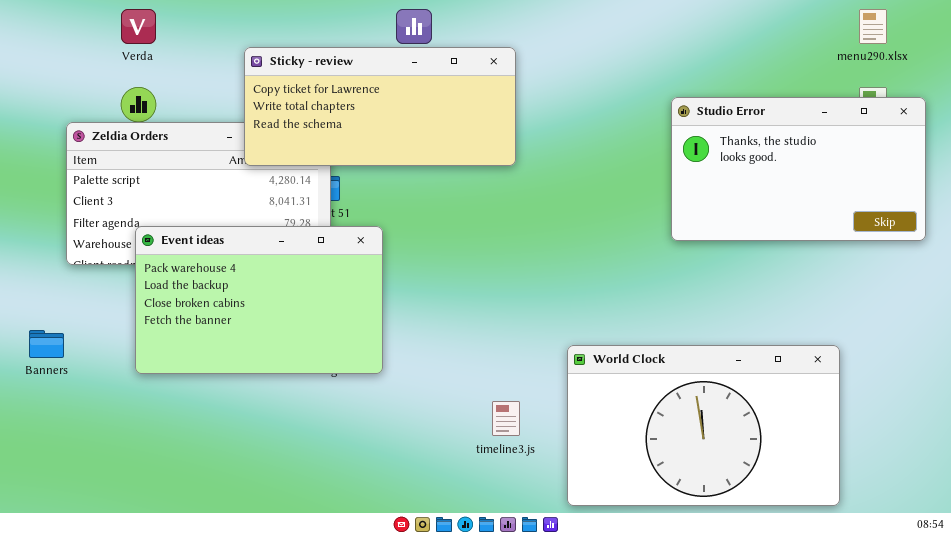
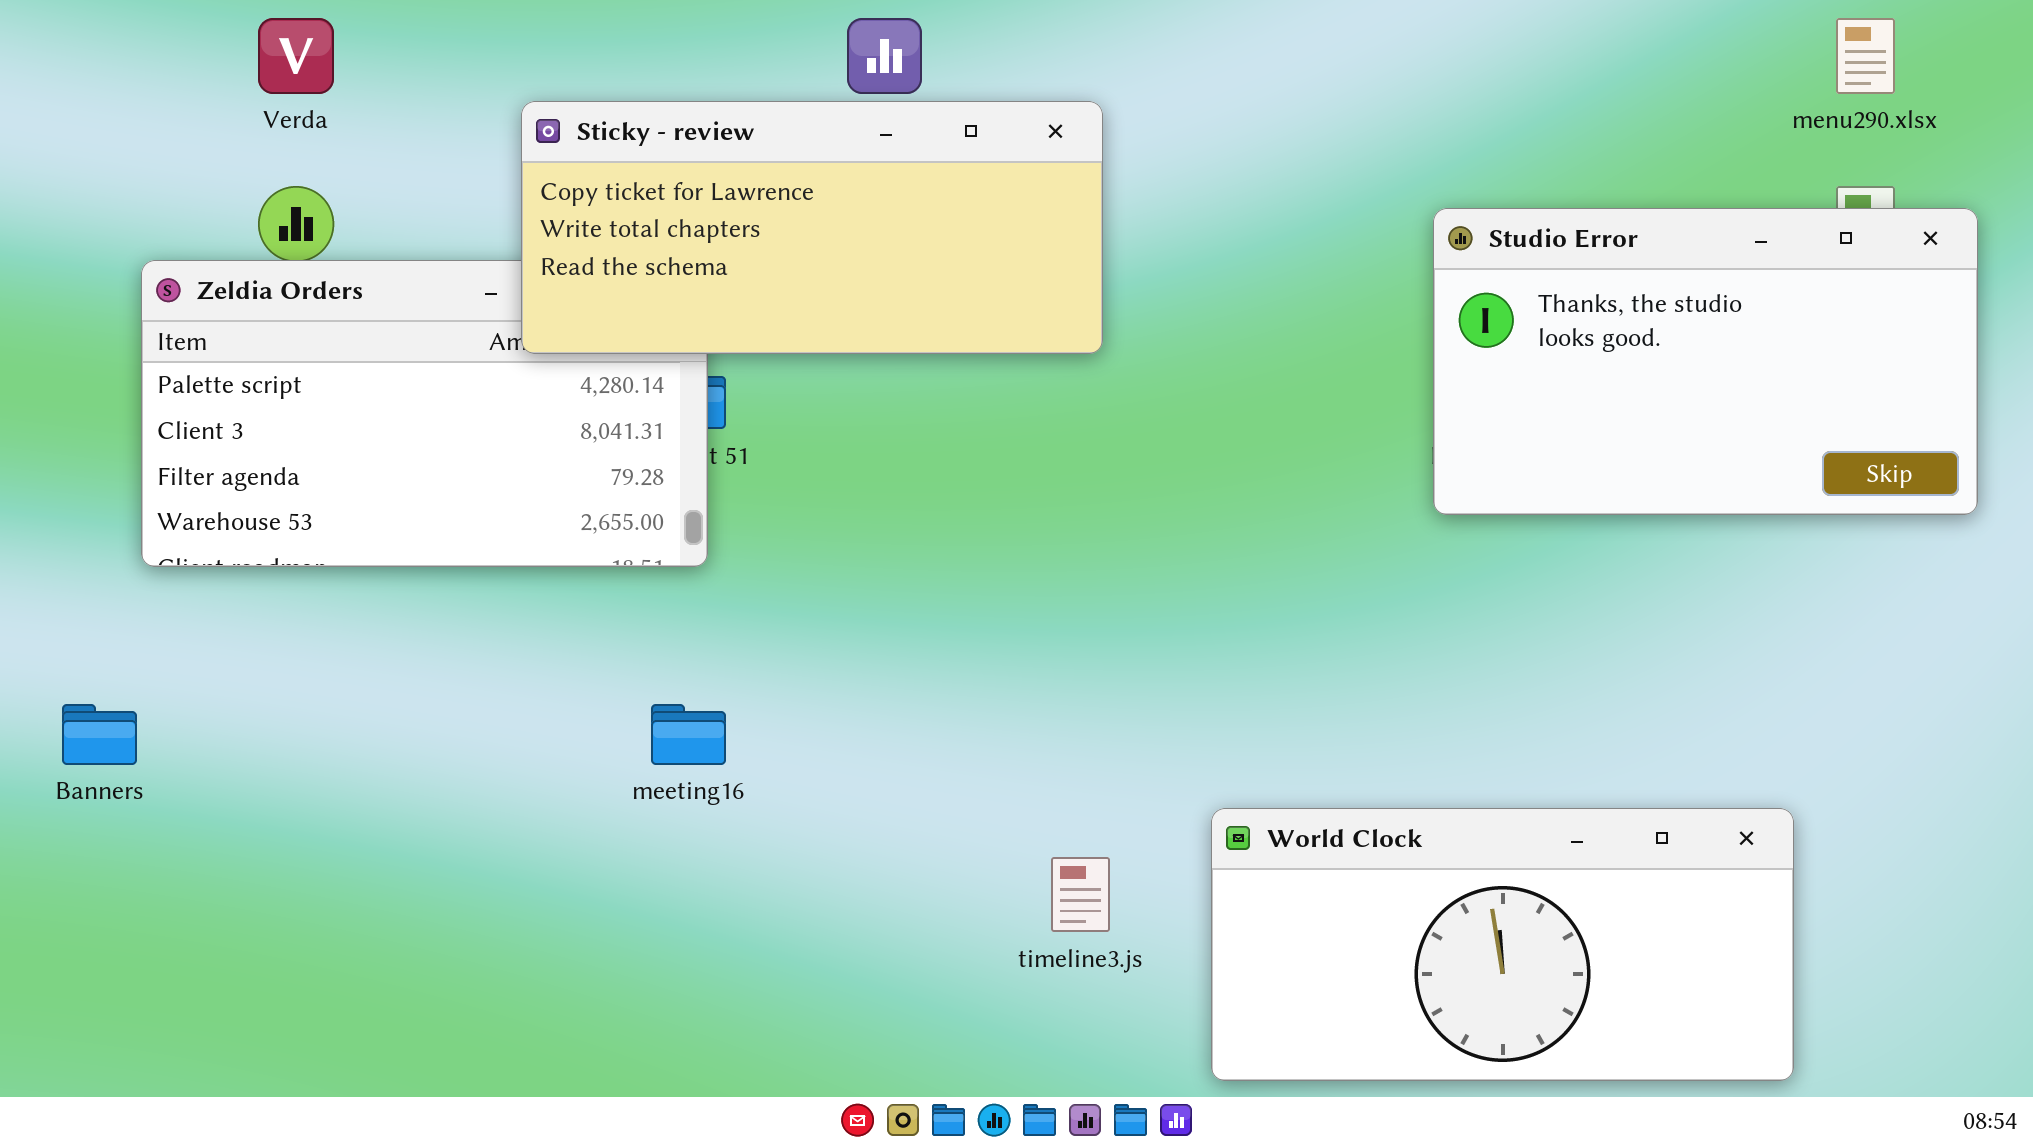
Event ideas: [135,226,383,374] -> none, closed
World Clock: [567,345,840,506] -> [1211,808,1794,1081], resized

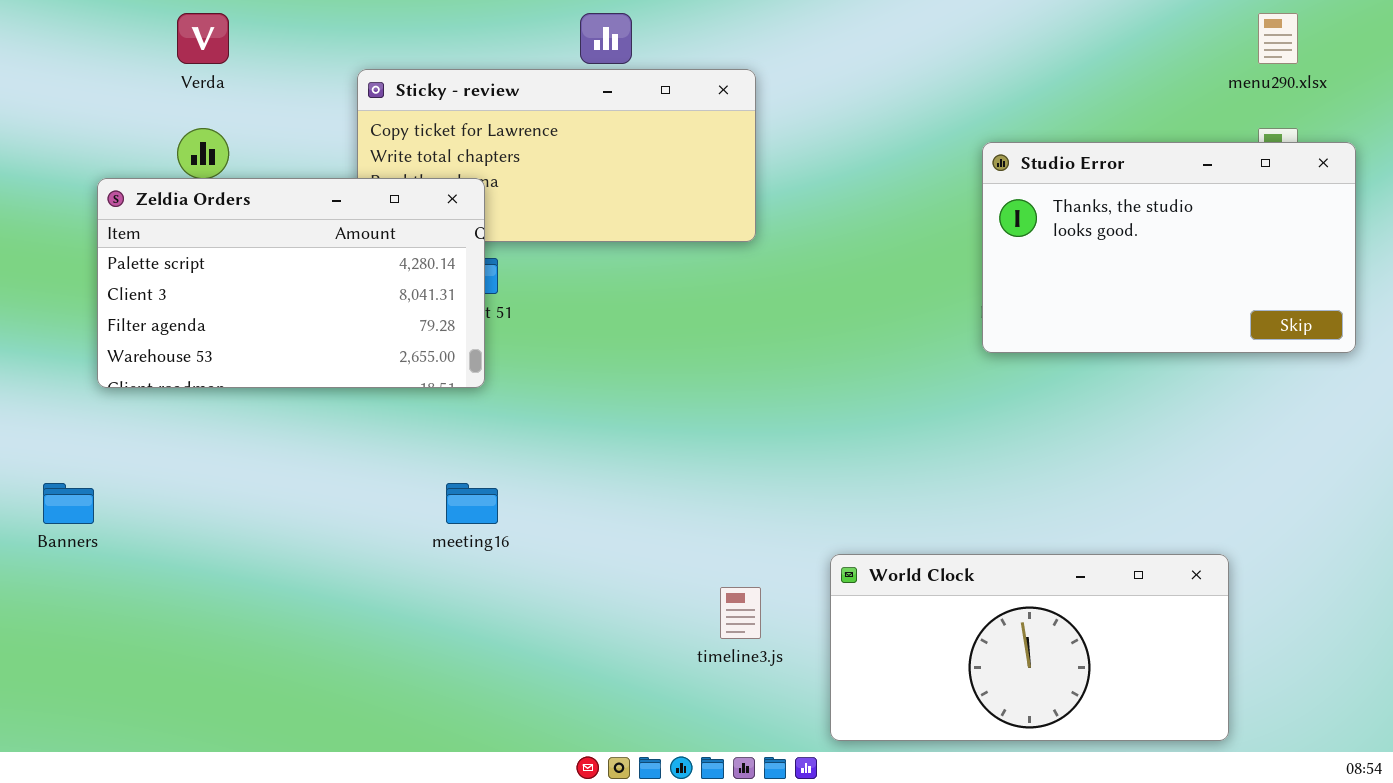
Zeldia Orders: [141,260,708,567] -> [97,178,485,388], raised

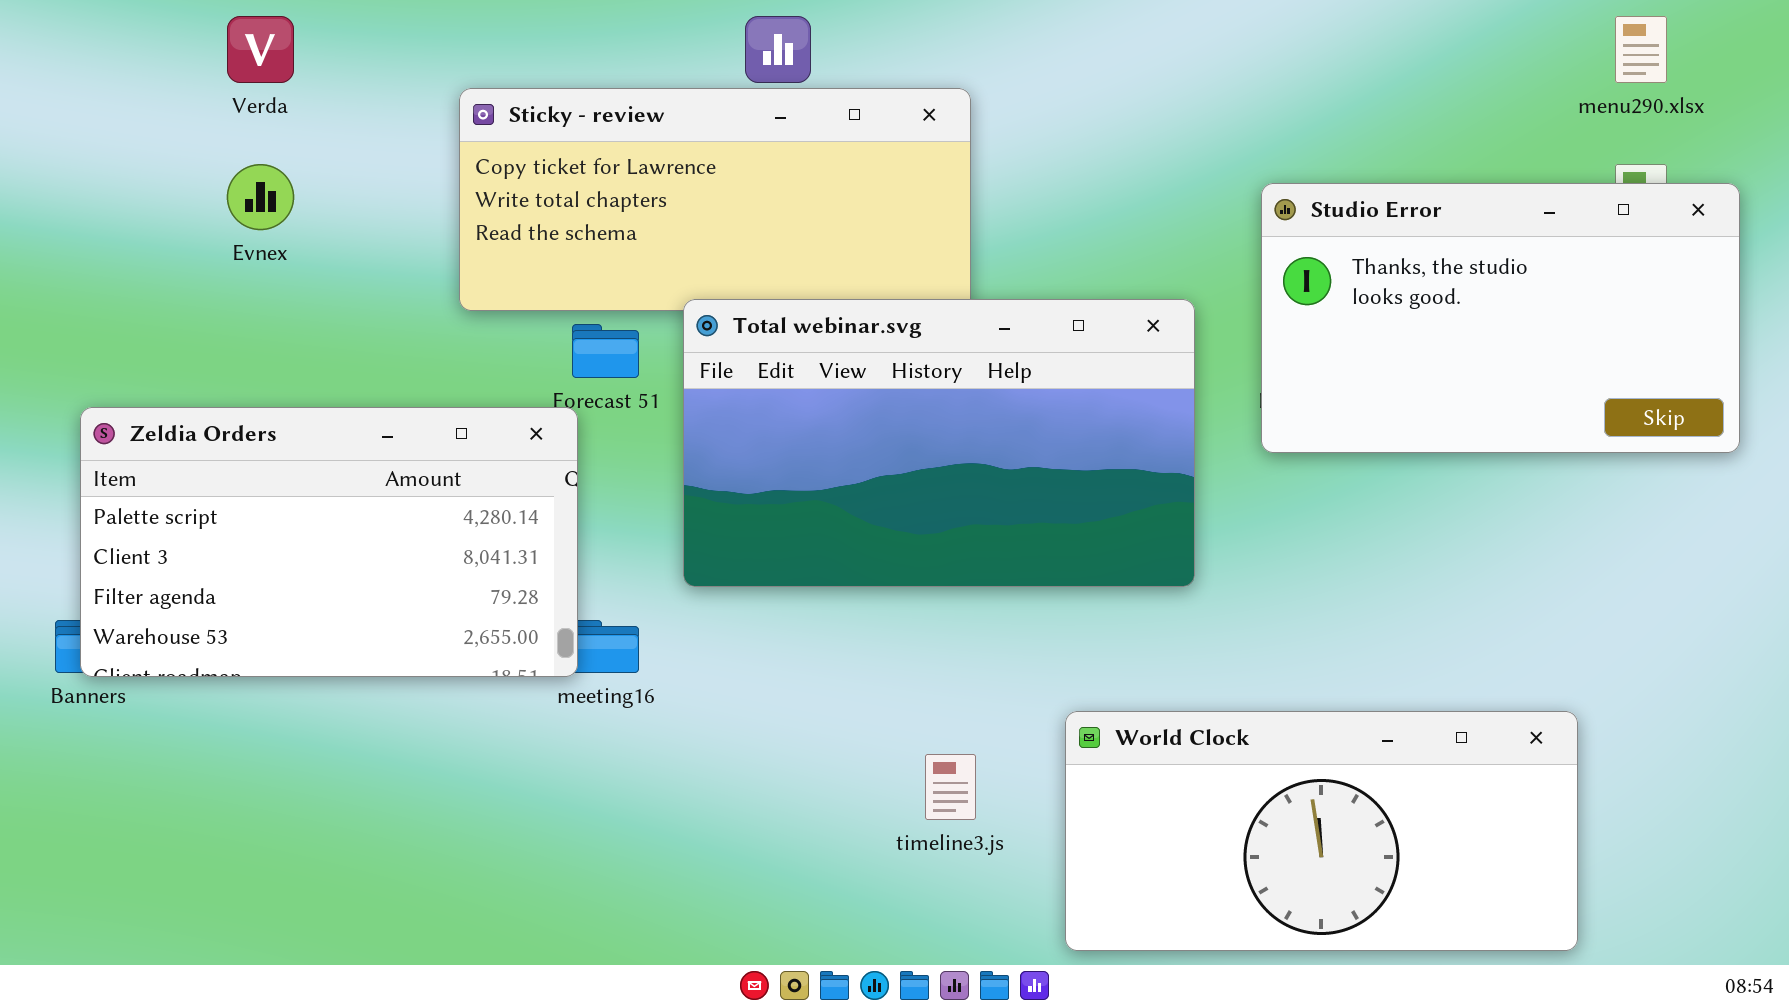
Zeldia Orders: [97,178,485,388] -> [80,407,578,677], moved
Total webinar.svg: none -> [683,299,1195,587], opened

